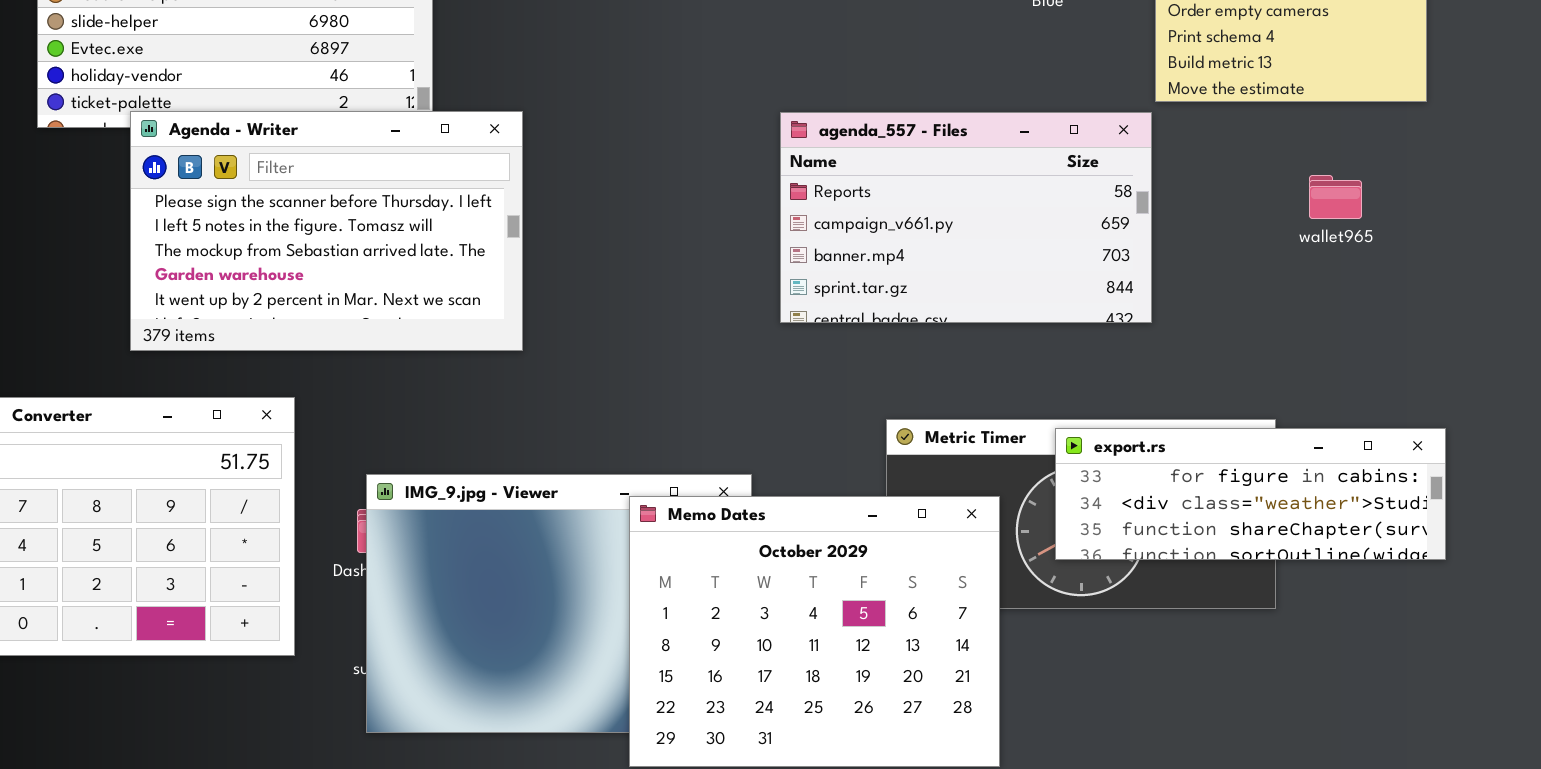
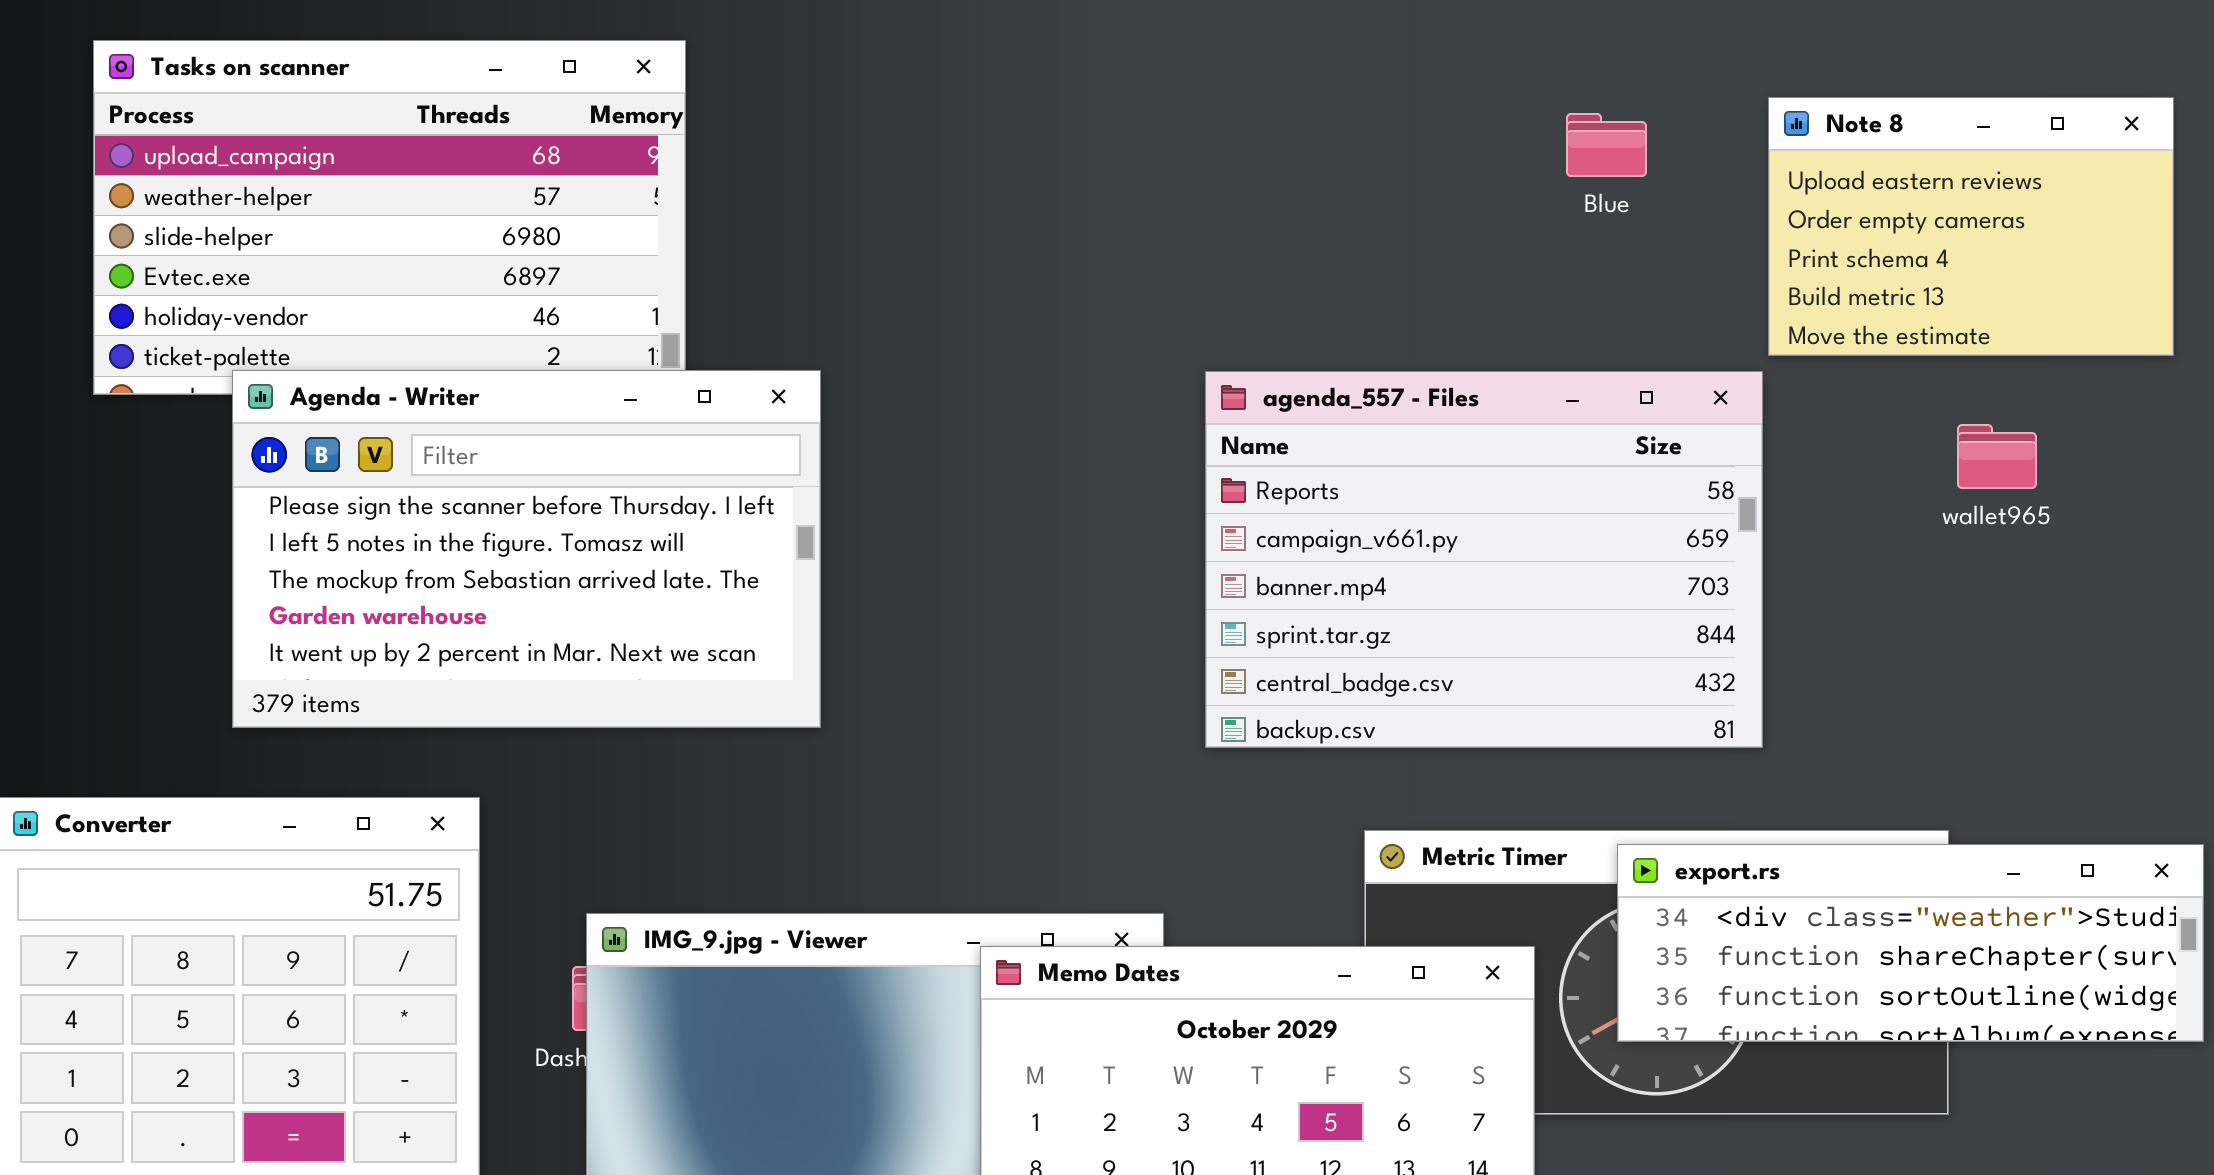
agenda_557 - Files: [780,112,1152,323] -> [1205,371,1763,748], resized
wallet965: [1309,175,1362,219] -> [1957,424,2037,489], moved
export.rs: [1055,428,1446,560] -> [1617,844,2204,1042], scrolled down 1 row

